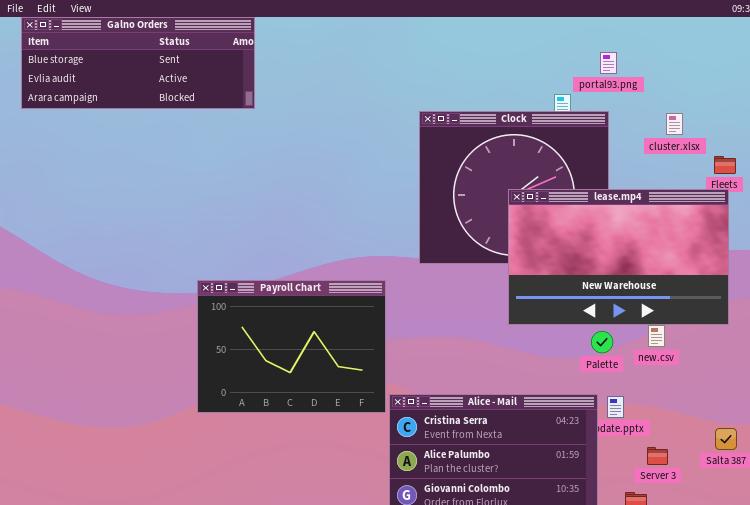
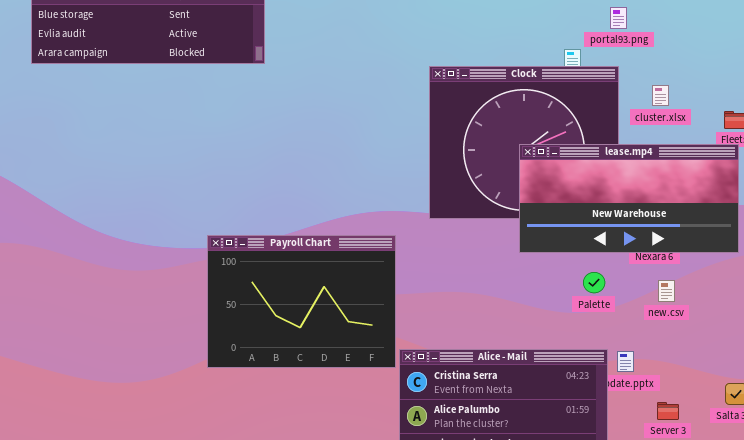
cluster.xlsx: [666,113,683,135] -> [652,85,669,106], moved
lease.mp4: [508,189,729,325] -> [519,144,739,253], resized
Palette: [591,331,613,353] -> [583,272,605,293], moved

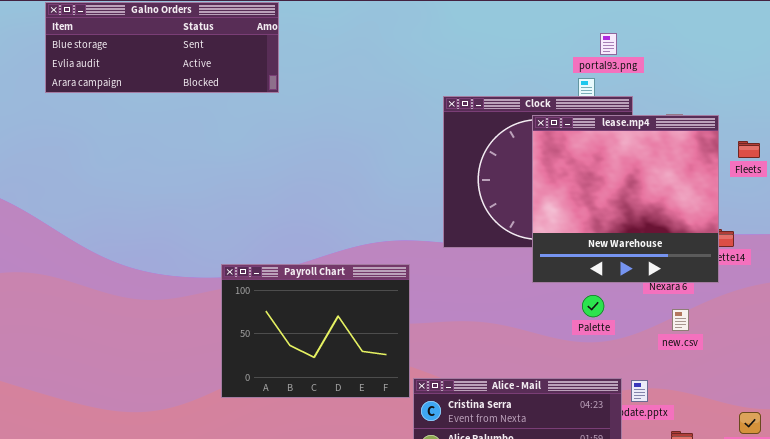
portal93.png: [610,7,627,29] -> [600,33,617,55], moved
lease.mp4: [519,144,739,253] -> [532,115,719,283], resized
Palette: [583,272,605,293] -> [582,295,604,317], moved

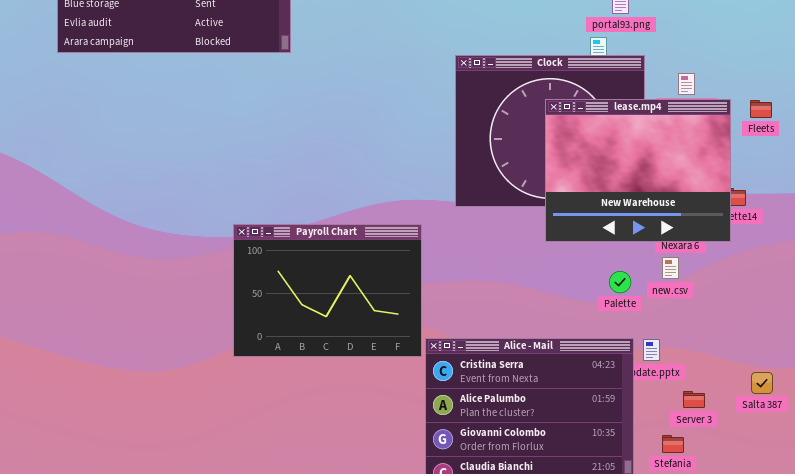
lease.mp4: [532,115,719,283] -> [545,99,731,242], resized
Palette: [582,295,604,317] -> [609,271,631,293], moved
new.csv: [672,309,689,331] -> [662,257,679,279], moved

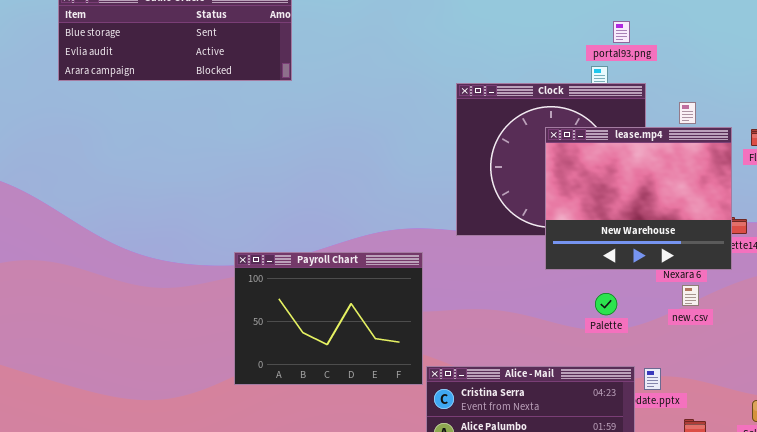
new.csv: [662,257,679,279] -> [682,285,699,306], moved
Palette: [609,271,631,293] -> [595,293,617,315], moved

